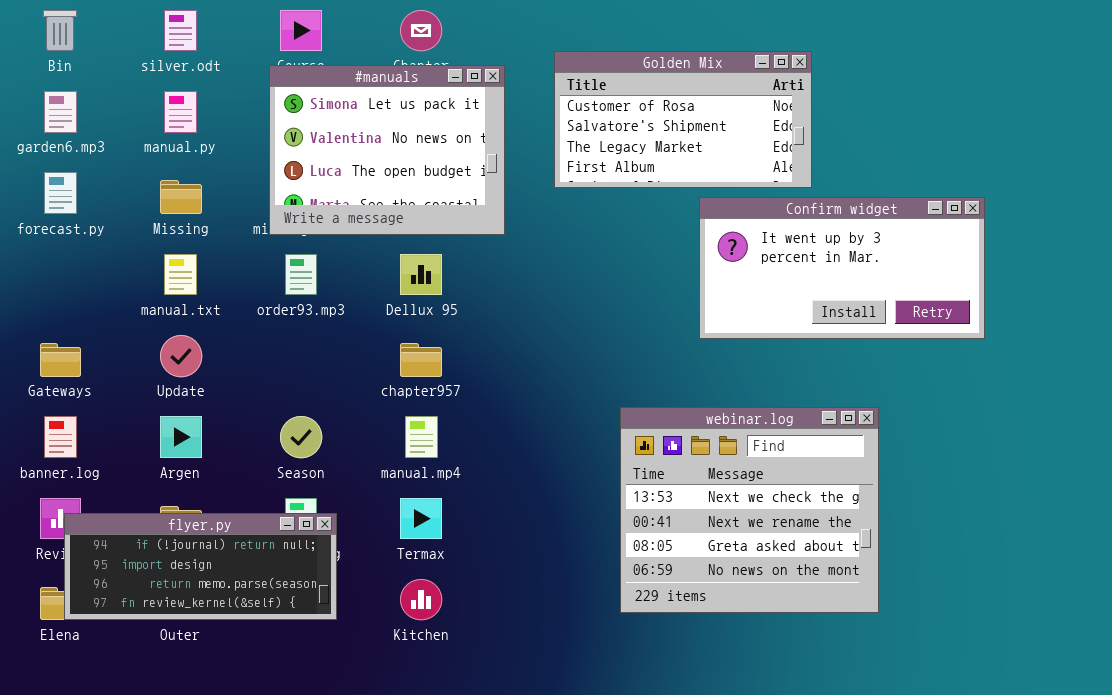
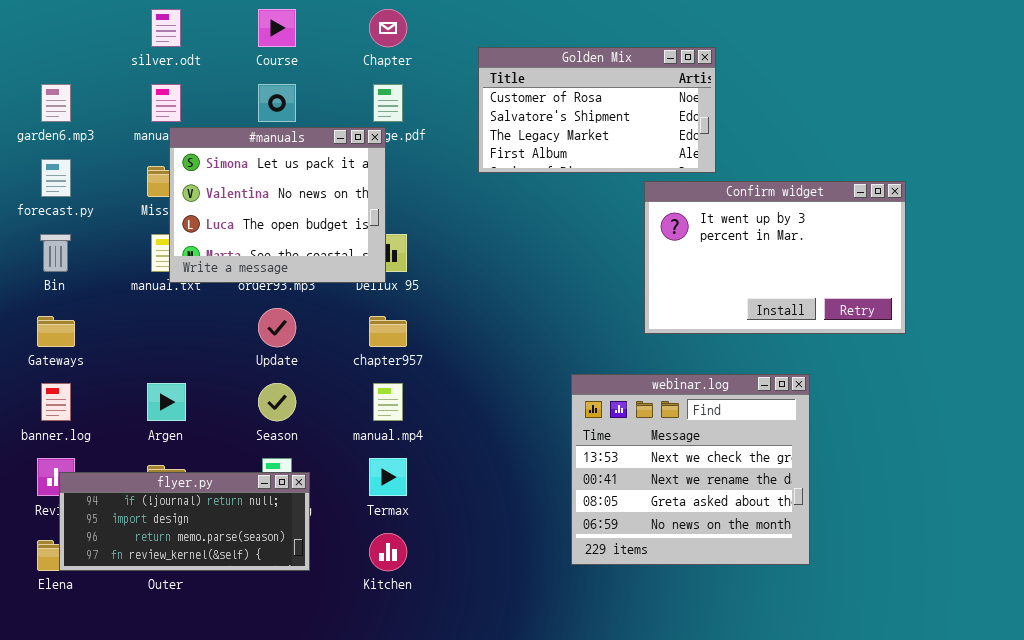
Bin: [43,10,77,51] -> [40,234,71,272], moved
Golden Mix: [554,51,812,188] -> [478,47,716,173], moved
#manuals: [269,65,505,235] -> [169,127,386,283], moved
Confirm widget: [699,197,985,339] -> [644,181,906,334], resized
Update: [160,335,202,377] -> [258,308,296,347], moved

